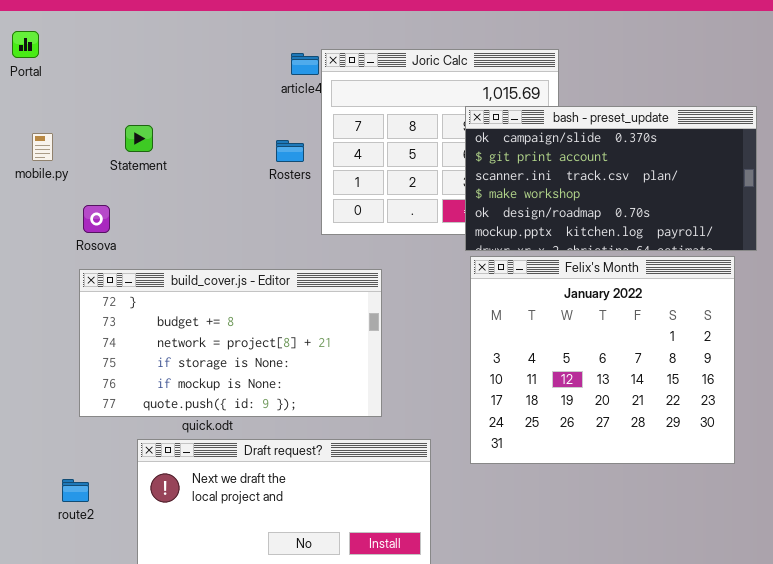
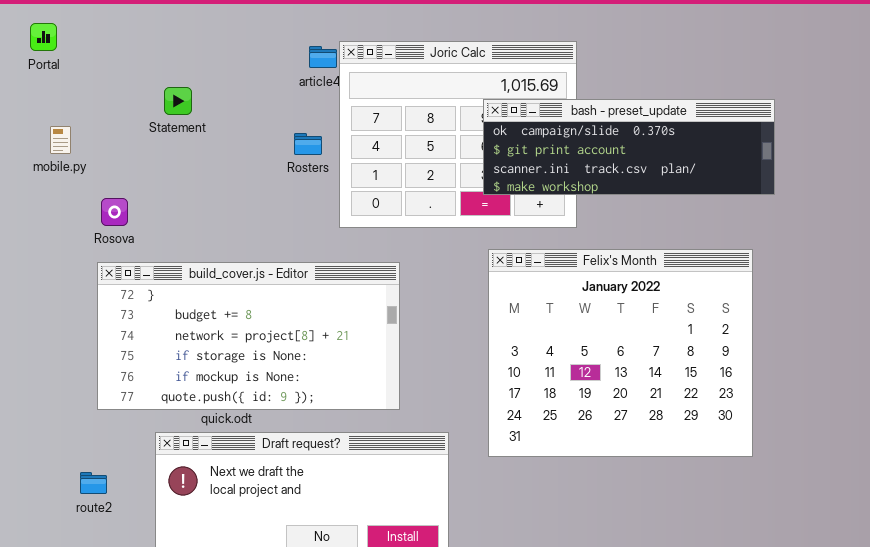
bash - preset_update: [465,106,757,251] -> [483,99,775,195], resized
Statement: [125,125,153,152] -> [164,87,192,115], moved

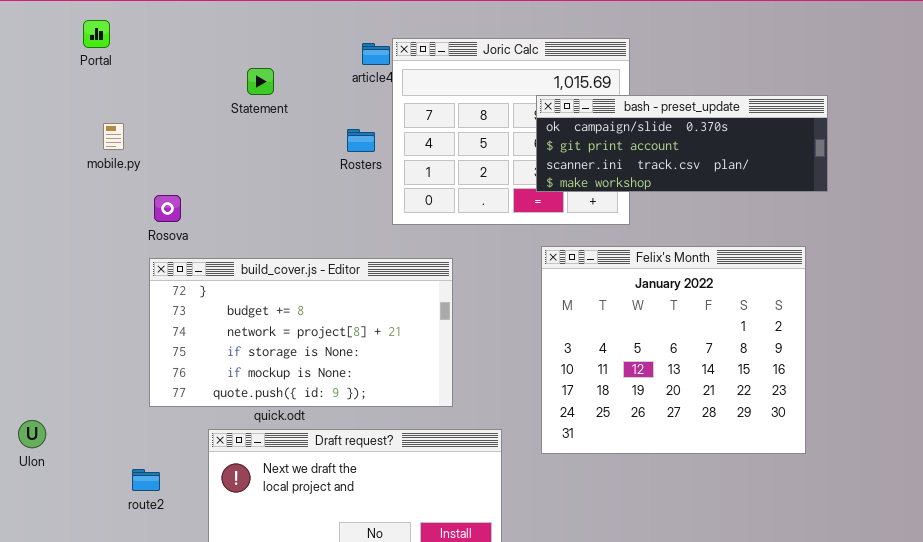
Statement: [164,87,192,115] -> [247,68,274,95], moved

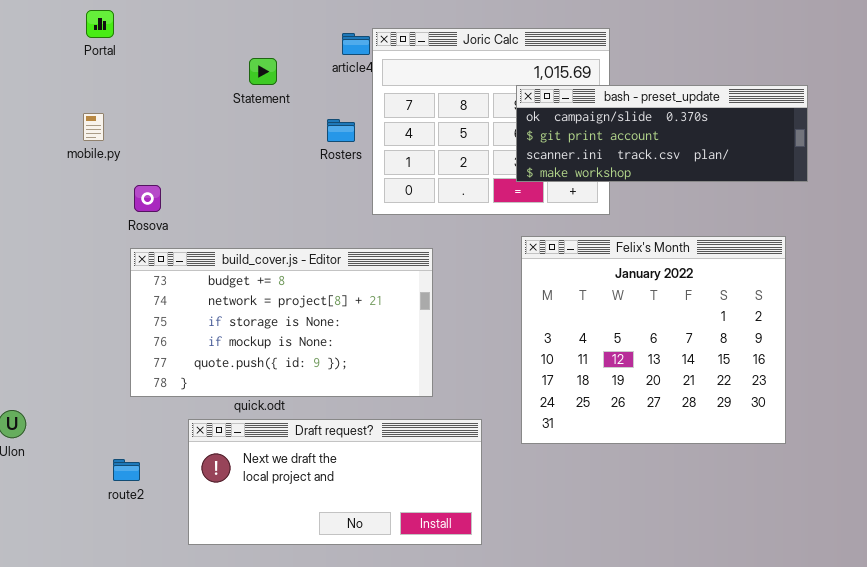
Portal: [83,20,110,48] -> [86,10,114,38], moved
Statement: [247,68,274,95] -> [249,58,277,85], moved
build_cover.js - Editor: [149,258,453,407] -> [130,248,433,397], scrolled down 1 row

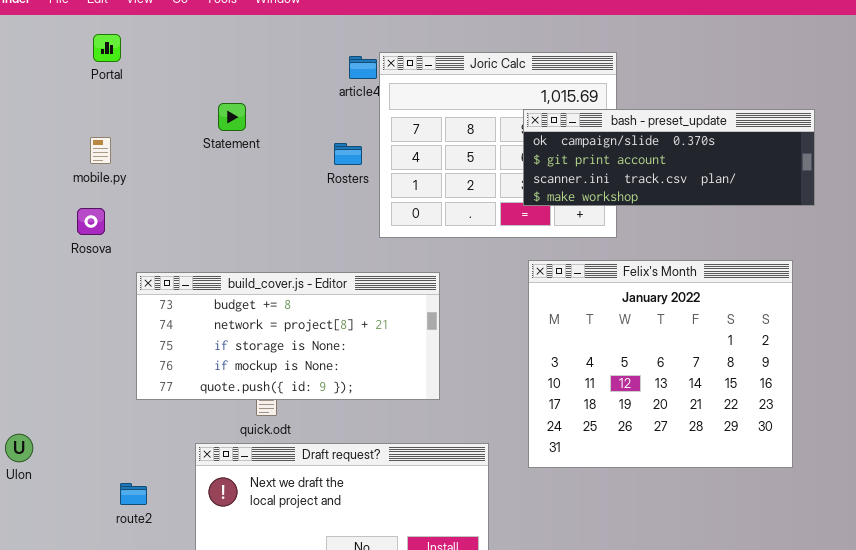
Statement: [249,58,277,85] -> [218,103,246,131], moved
Rosova: [134,185,161,212] -> [77,208,105,235], moved
build_cover.js - Editor: [130,248,433,397] -> [136,272,440,400], resized

